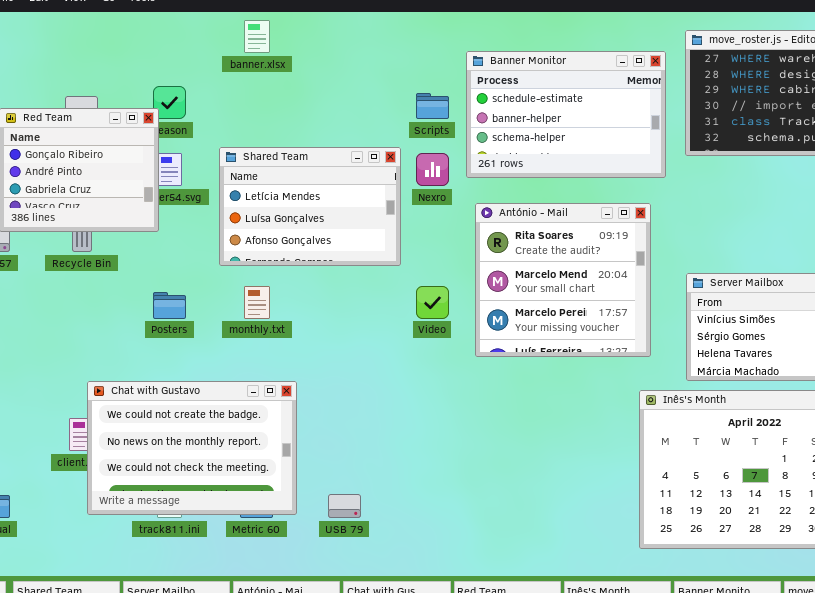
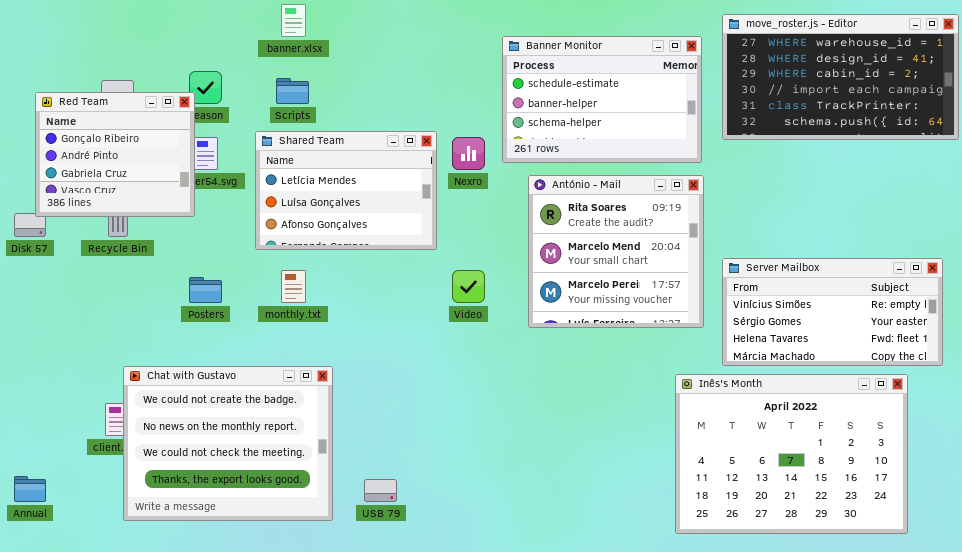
Scripts: [416,93,449,119] -> [276,78,309,104], moved
António - Mail: [475,203,651,357] -> [528,175,704,328], moved
Chat with Gustavo: [87,381,297,515] -> [123,366,333,521], resized

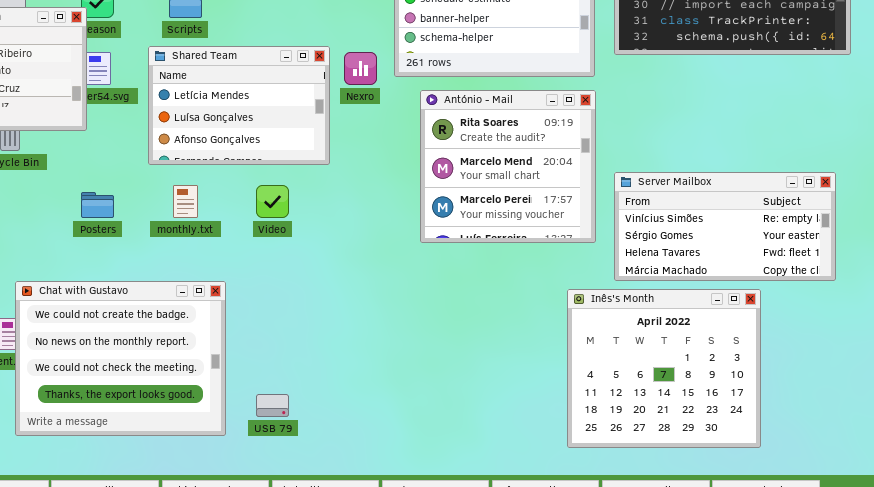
Video: [452,270,485,303] -> [256,185,289,218], moved
Inês's Month: [675,374,908,534] -> [567,289,761,448], resized

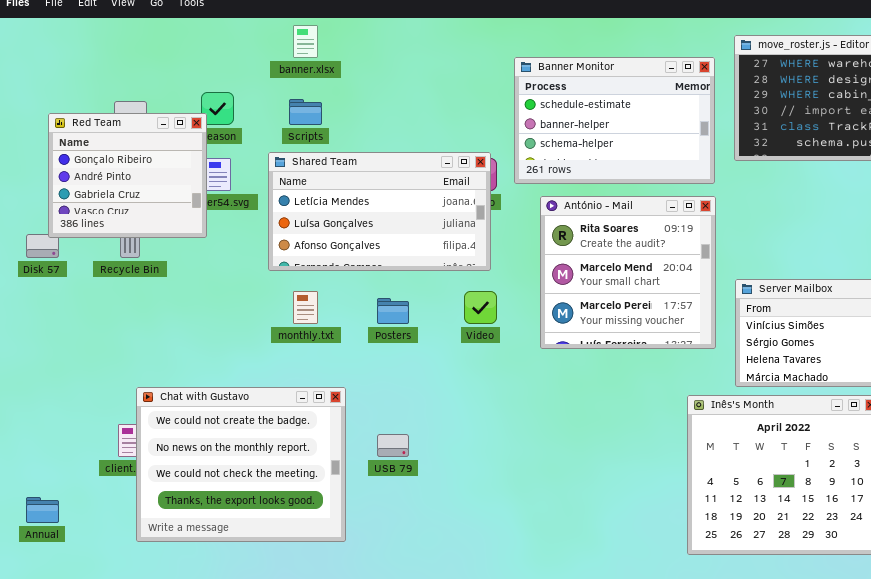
Shared Team: [148,46,330,165] -> [268,152,491,271], resized
Video: [256,185,289,218] -> [464,291,497,324], moved
Posters: [81,192,114,218] -> [377,298,409,324], moved
USB 79: [256,394,289,417] -> [377,434,409,457], moved

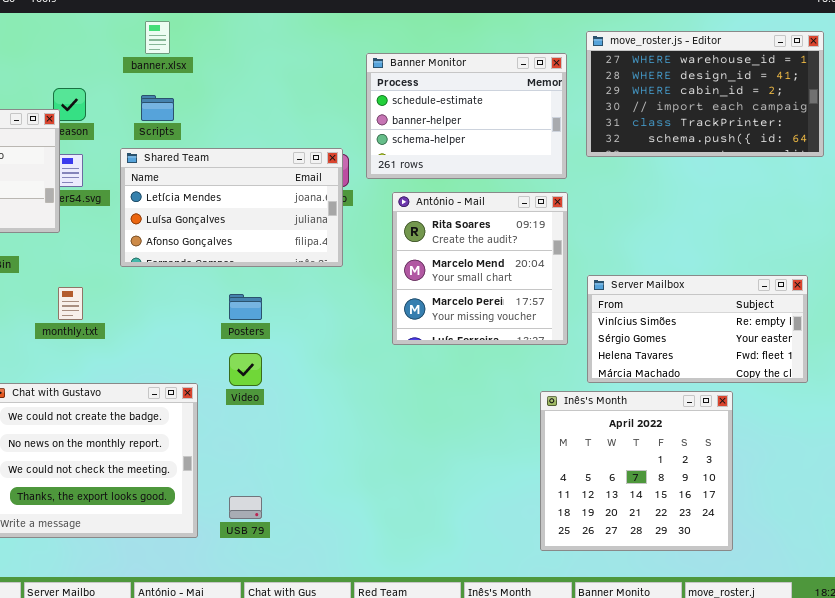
monthly.txt: [293,291,318,324] -> [58,287,83,320], moved
Video: [464,291,497,324] -> [229,353,262,386], moved
USB 79: [377,434,409,457] -> [229,496,262,519], moved

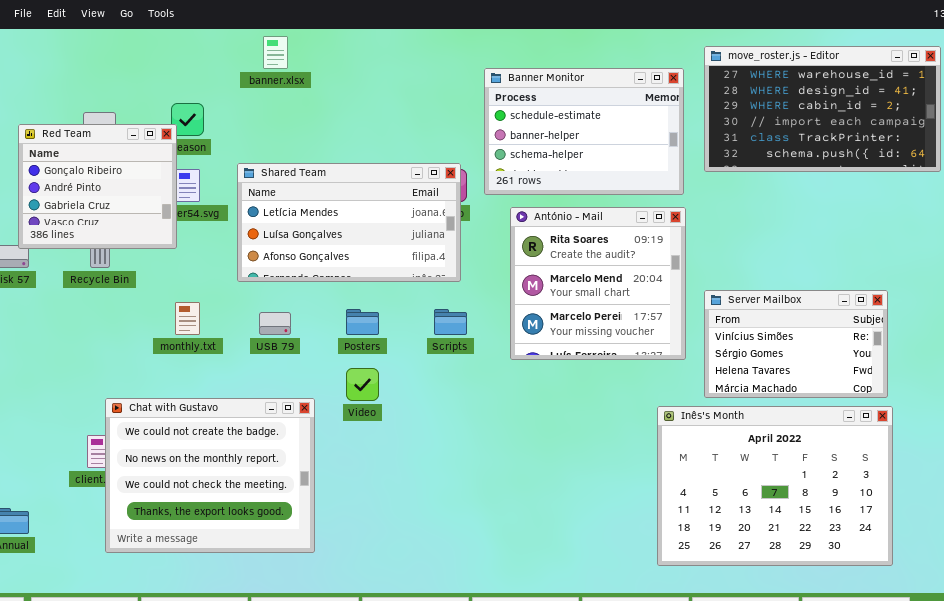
Scripts: [141,95,174,121] -> [434,309,467,335], moved
Server Mailbox: [587,275,808,383] -> [704,290,888,398], resized
Inês's Month: [540,391,733,551] -> [657,406,893,566], resized
USB 79: [229,496,262,519] -> [259,312,291,335], moved

